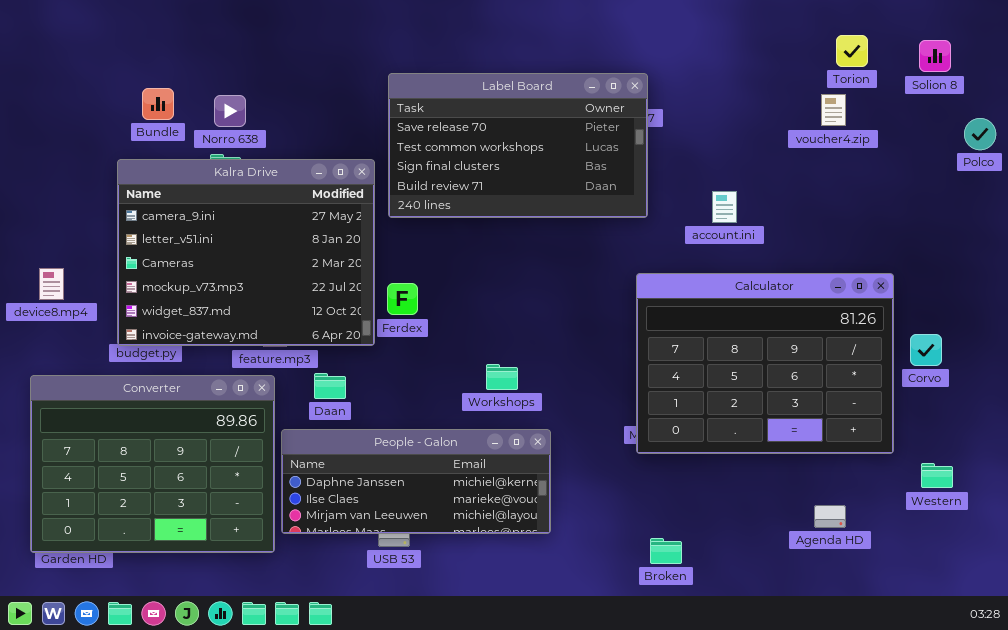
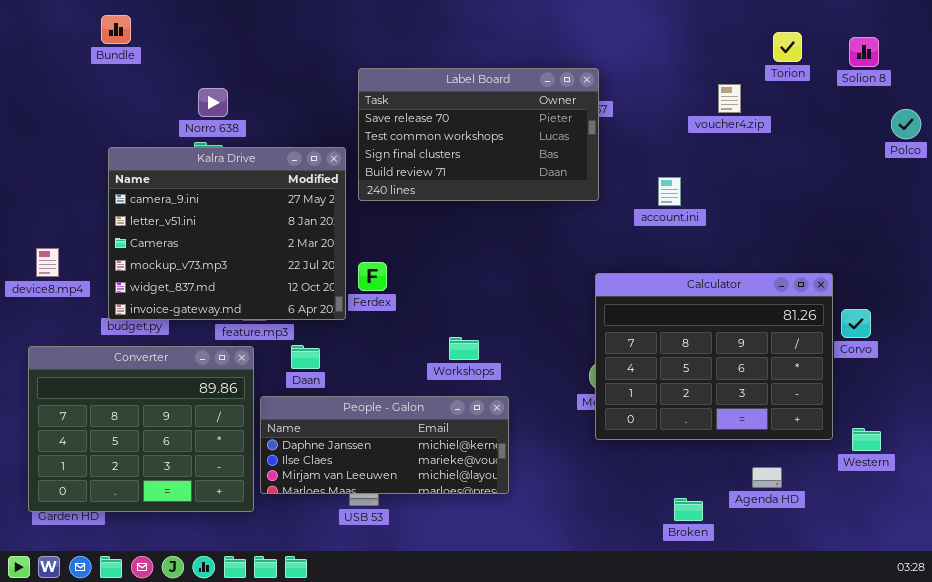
Bundle: [142,88,174,120] -> [101,15,131,44], moved
voucher4.zip: [821,94,846,126] -> [718,84,741,113], moved
Calculator: [636,273,894,454] -> [595,273,833,440], moved
Broken: [650,538,682,564] -> [674,498,703,521], moved

